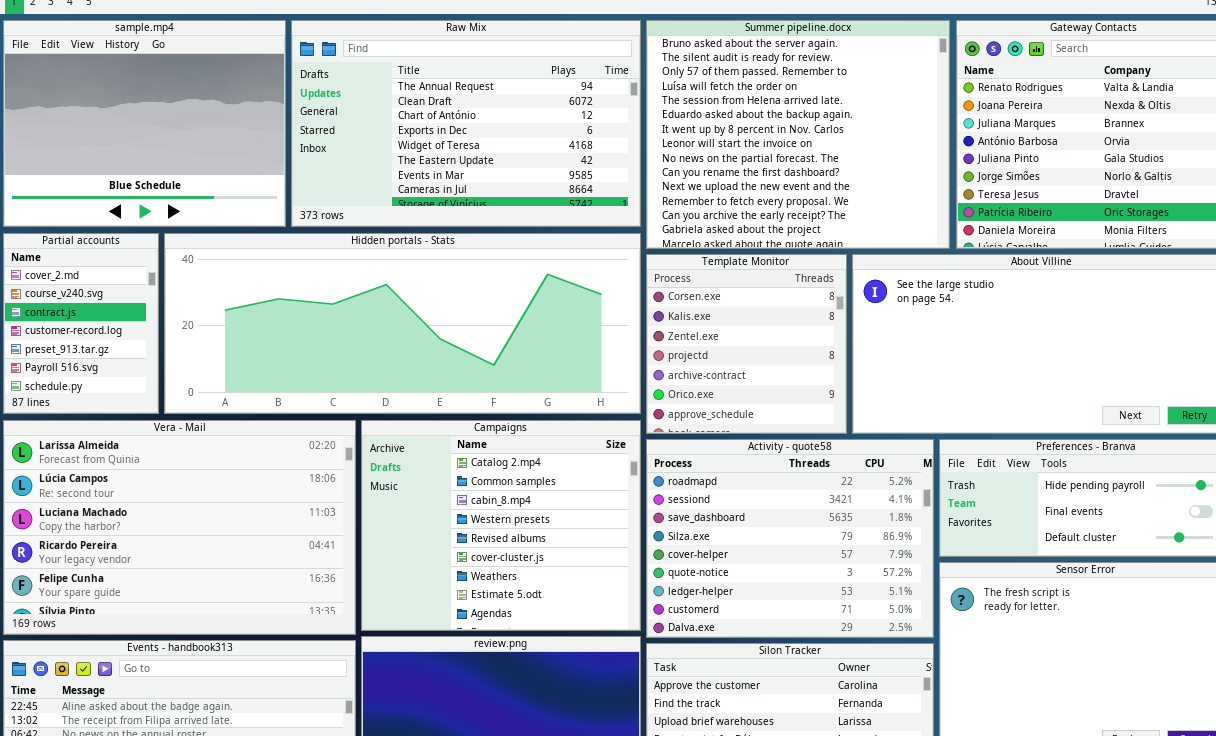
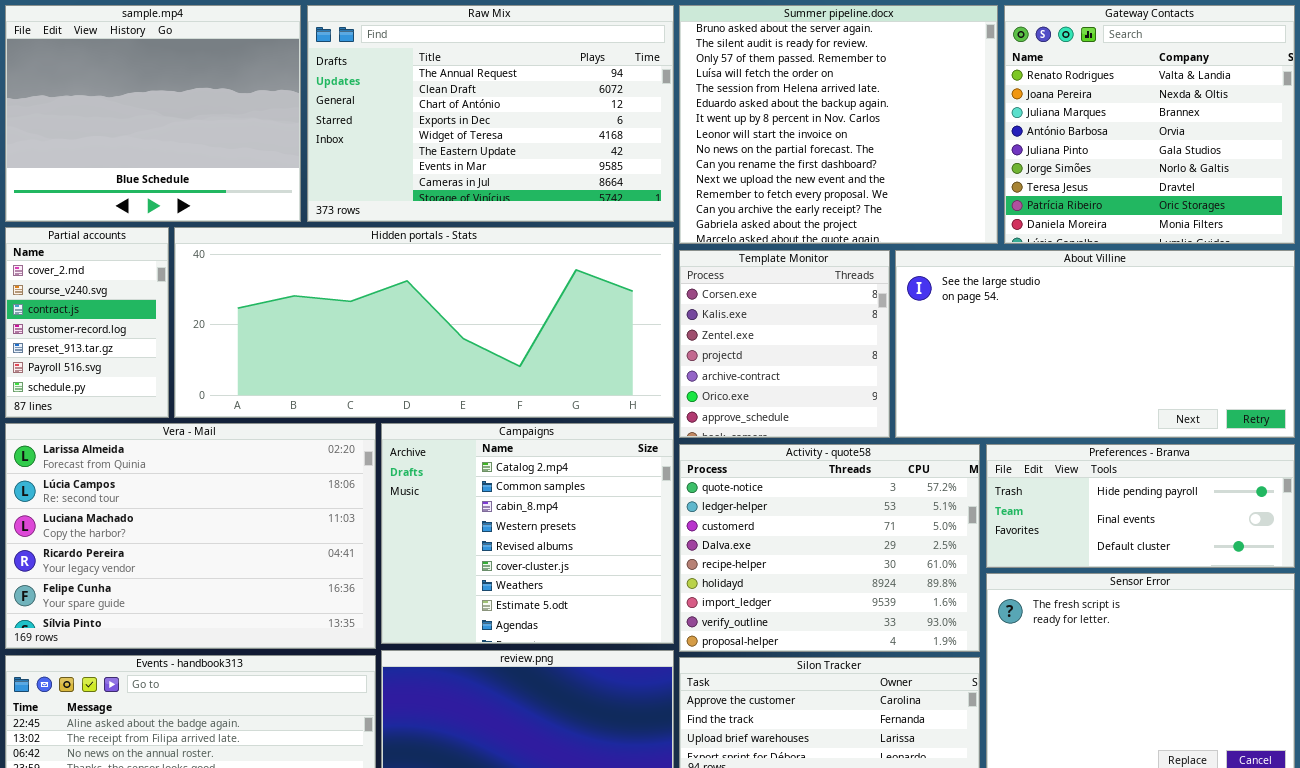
Activity - quote58: [646,439,934,638] -> [679,444,980,652], scrolled down 5 rows

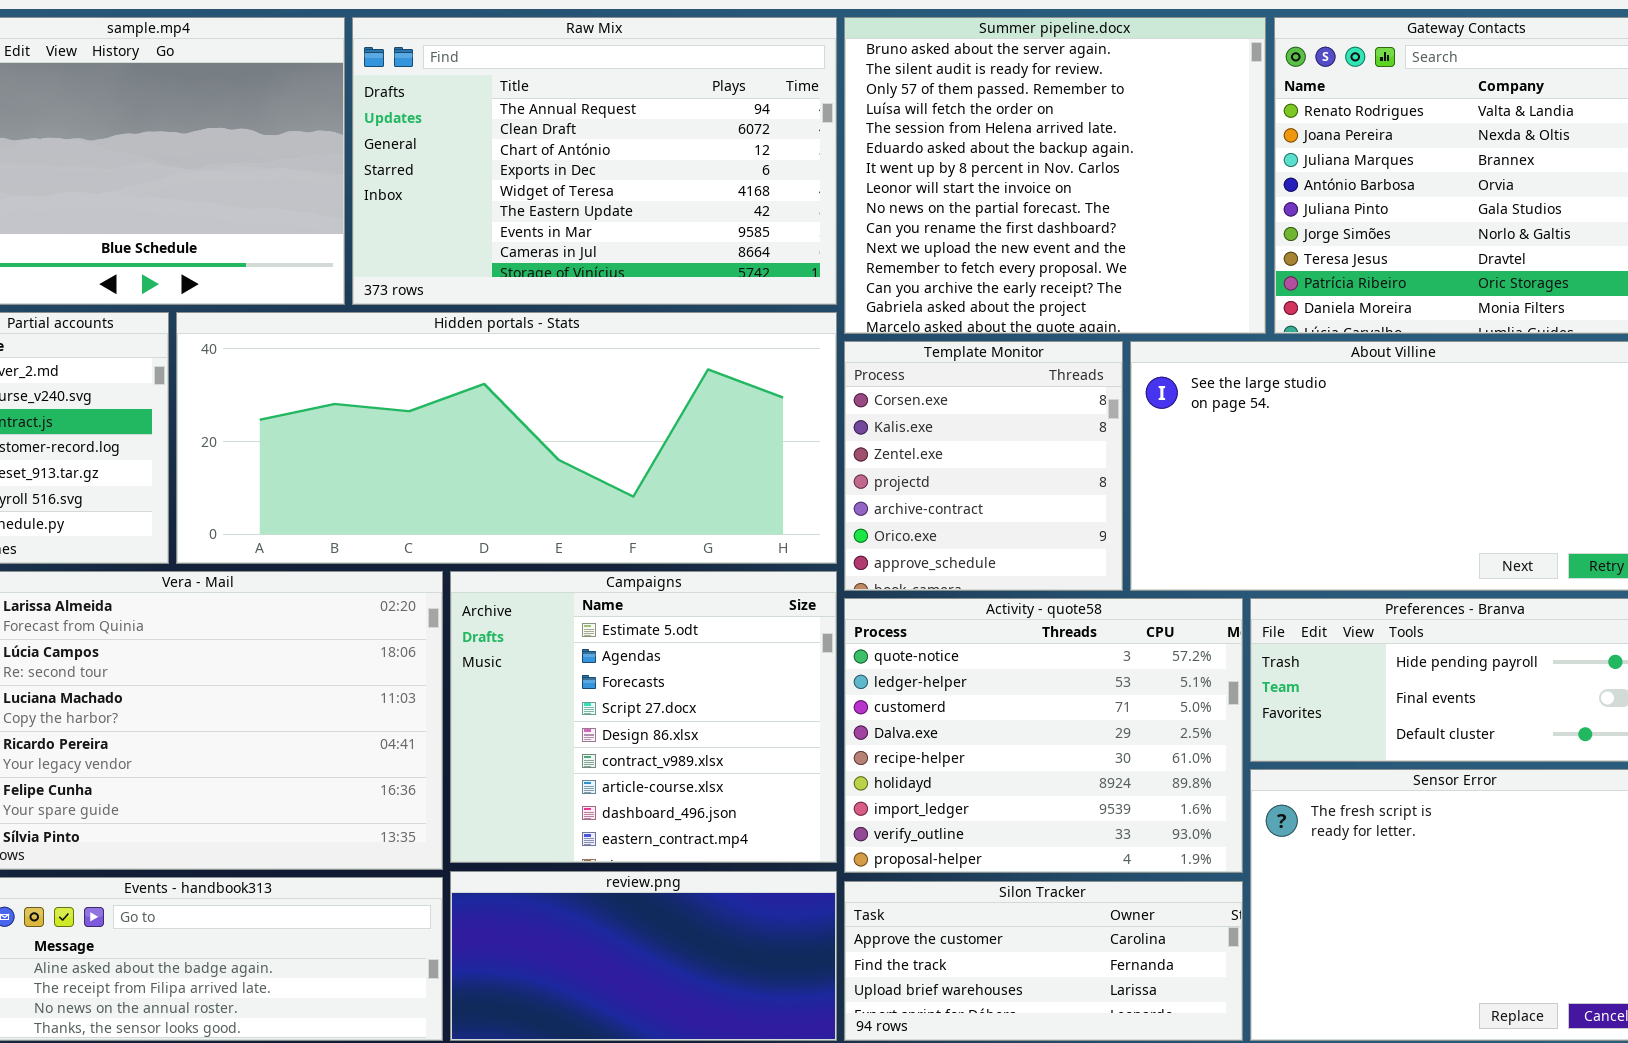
Campaigns: [381,423,674,644] -> [450,571,837,863], scrolled down 7 rows

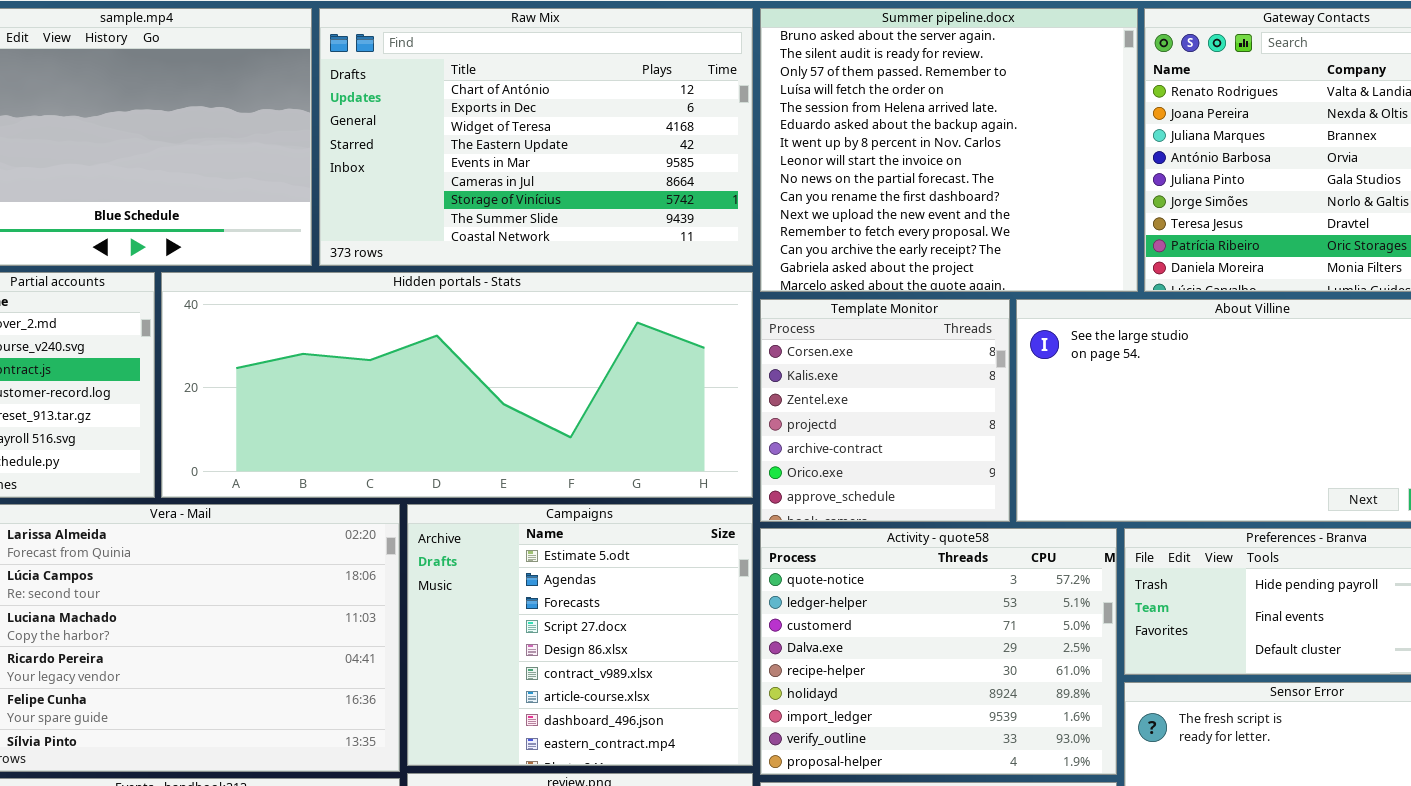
Raw Mix: [352,17,837,305] -> [319,8,753,266], scrolled down 2 rows

